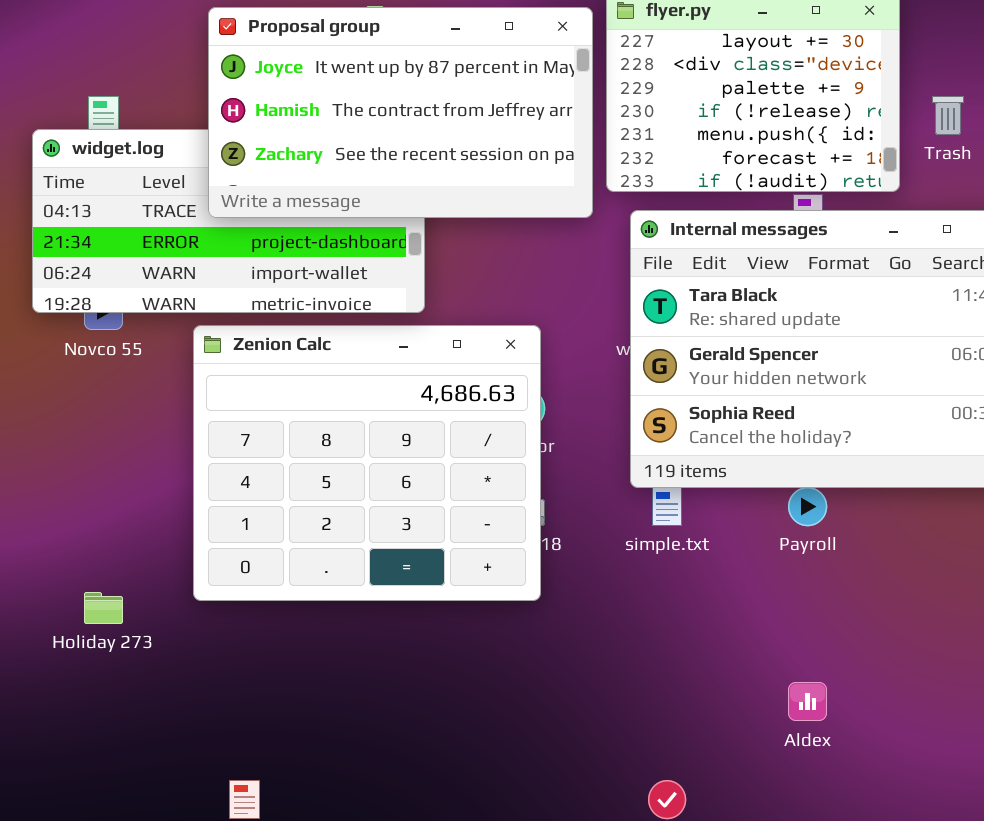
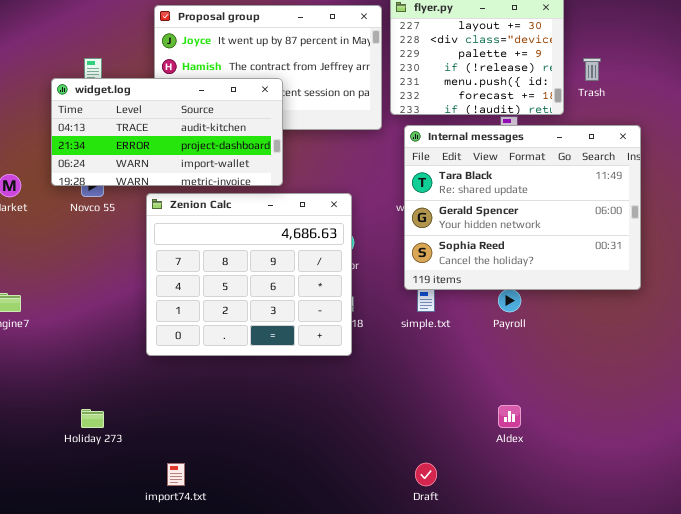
widget.log: [32,129,425,313] -> [51,78,283,186], raised
Holiday 273: [84,592,123,624] -> [81,409,104,428], moved

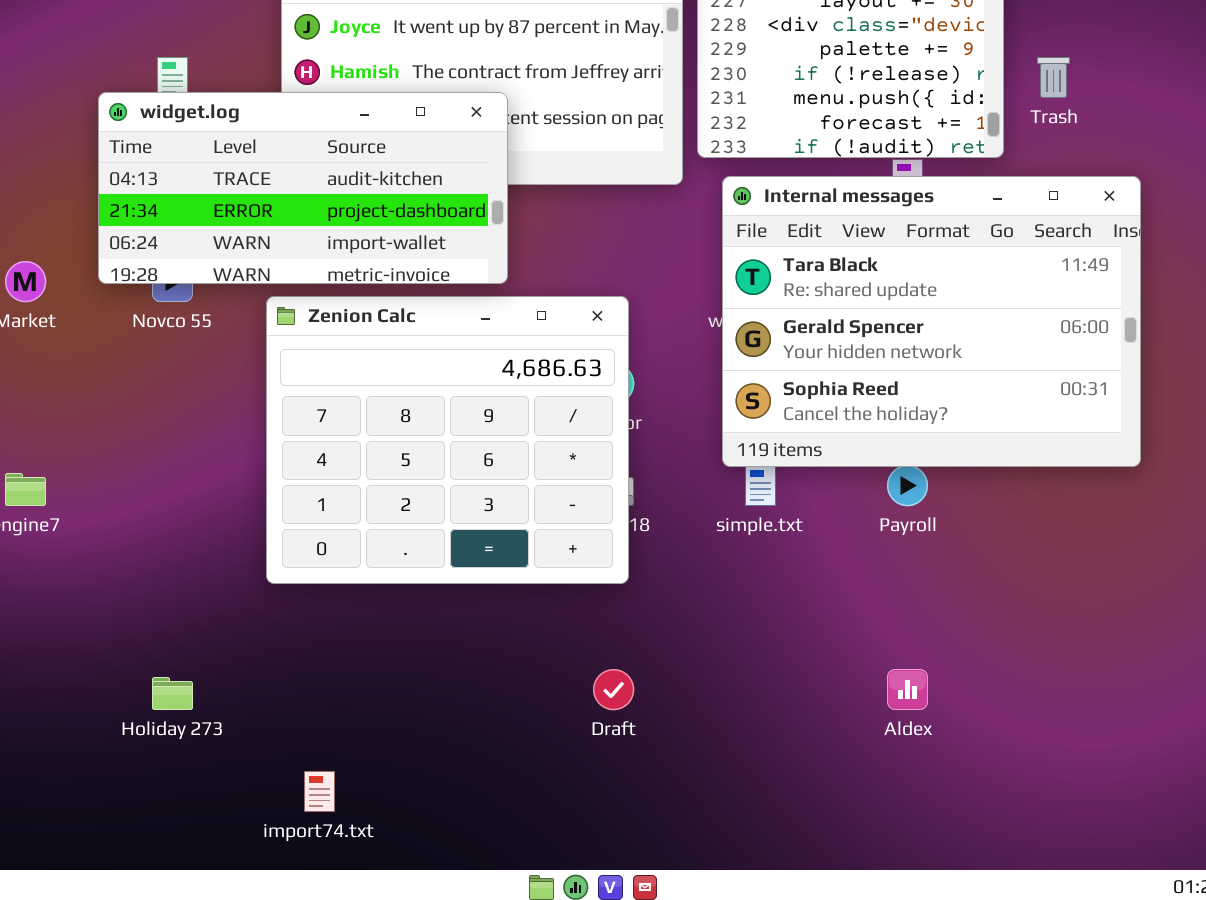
Draft: [415,463,437,486] -> [593,669,634,710], moved

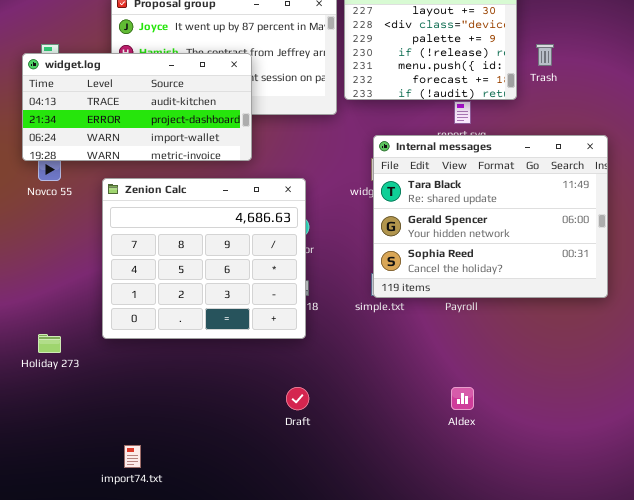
widget.log: [98,92,508,284] -> [22,53,252,161], moved
Internal messages: [722,176,1141,467] -> [373,135,608,298], moved
Holiday 273: [152,677,193,710] -> [38,334,61,353], moved

